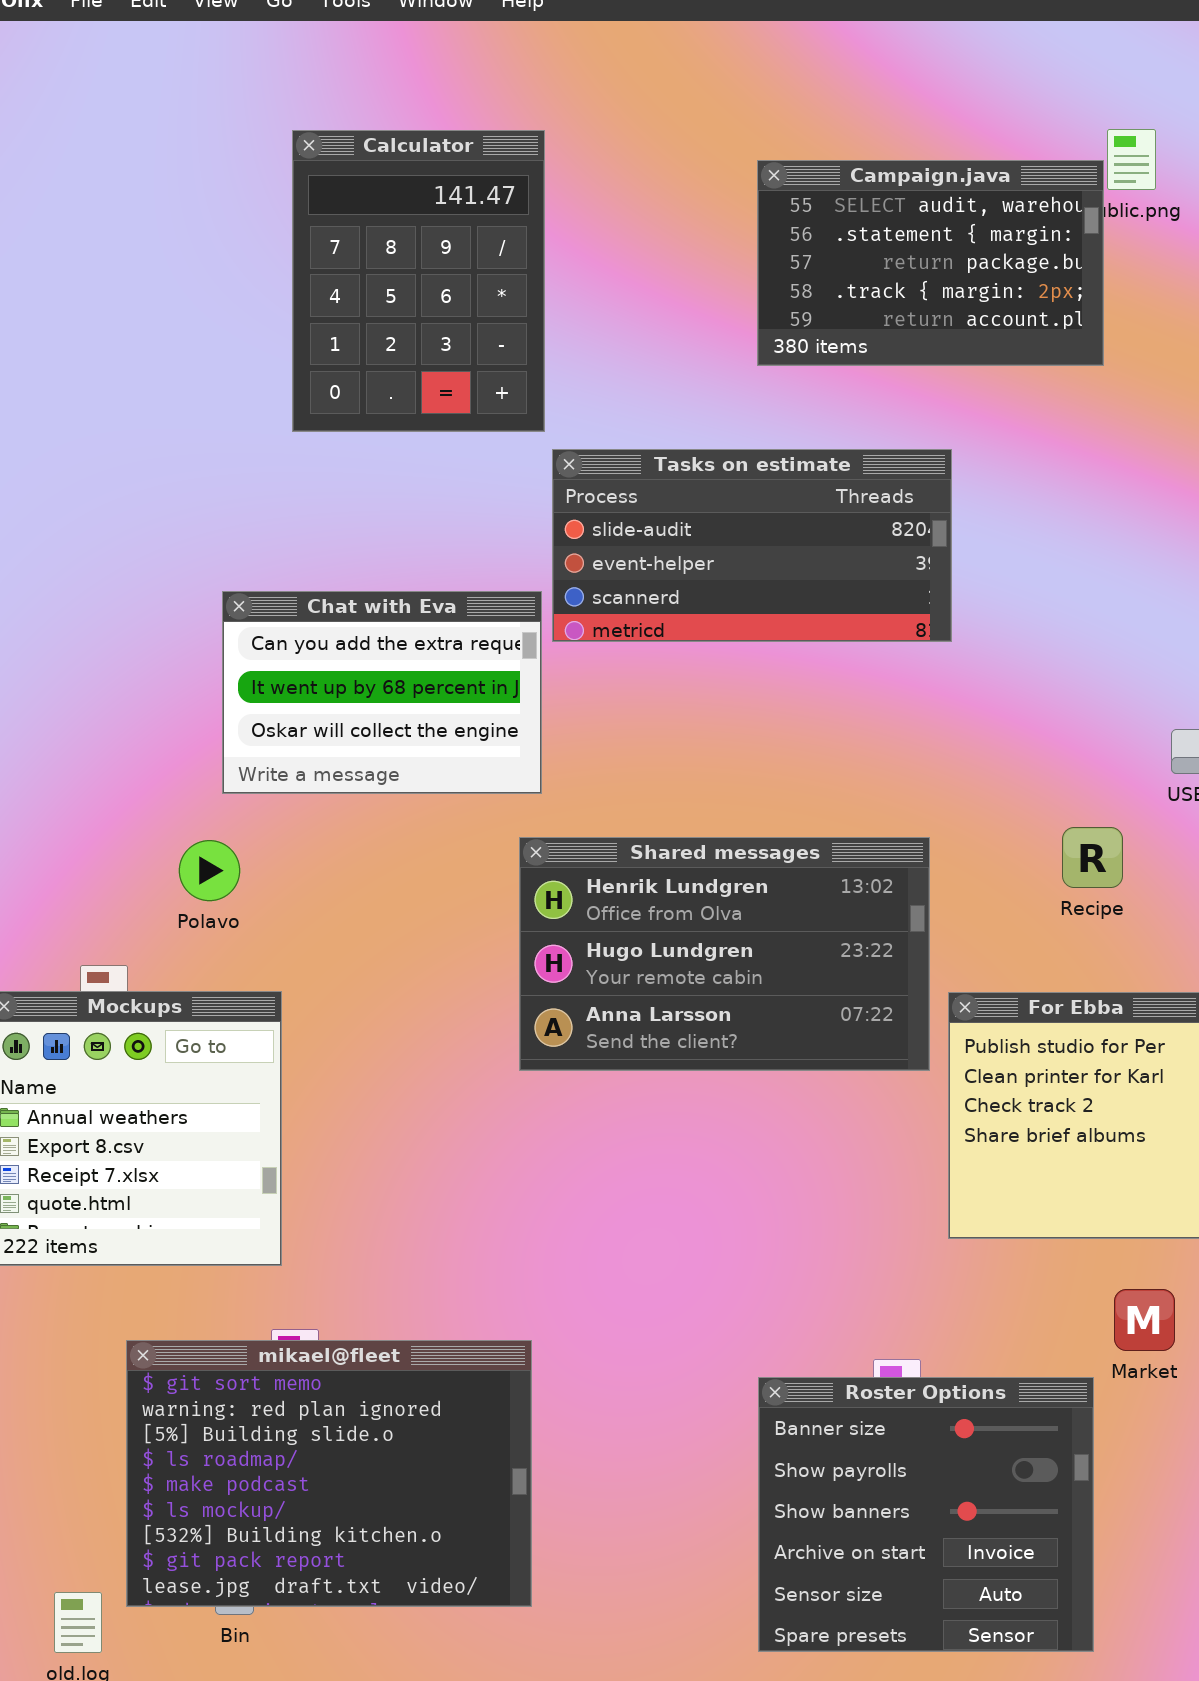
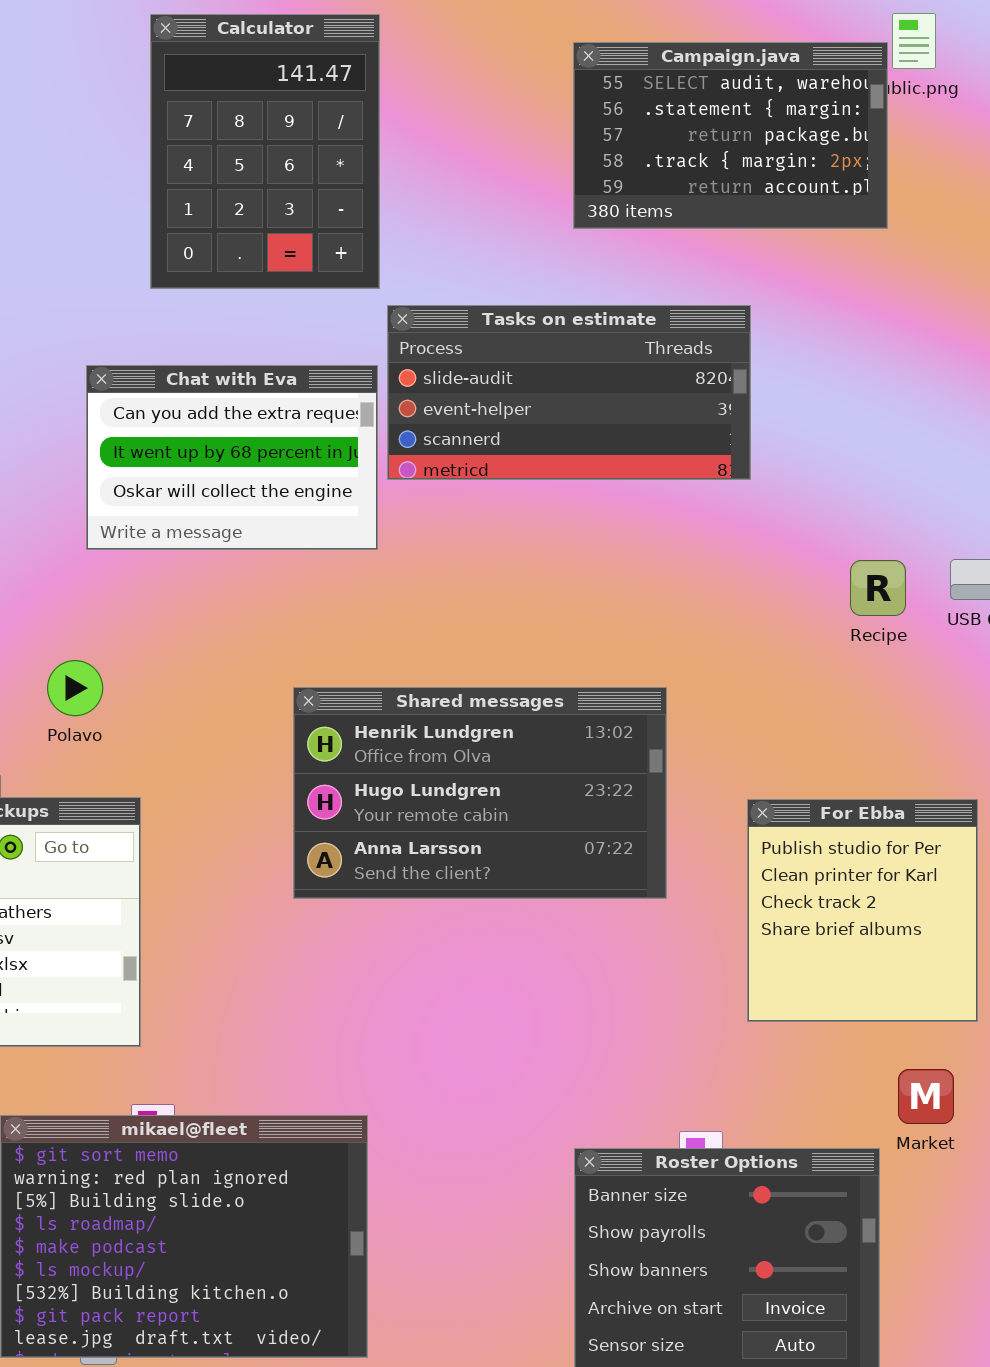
Chat with Eva: [222,591,542,794] -> [86,365,378,550], moved
Recipe: [1062,827,1123,888] -> [850,560,906,616], moved
Shared messages: [519,837,930,1071] -> [293,687,667,899], moved

